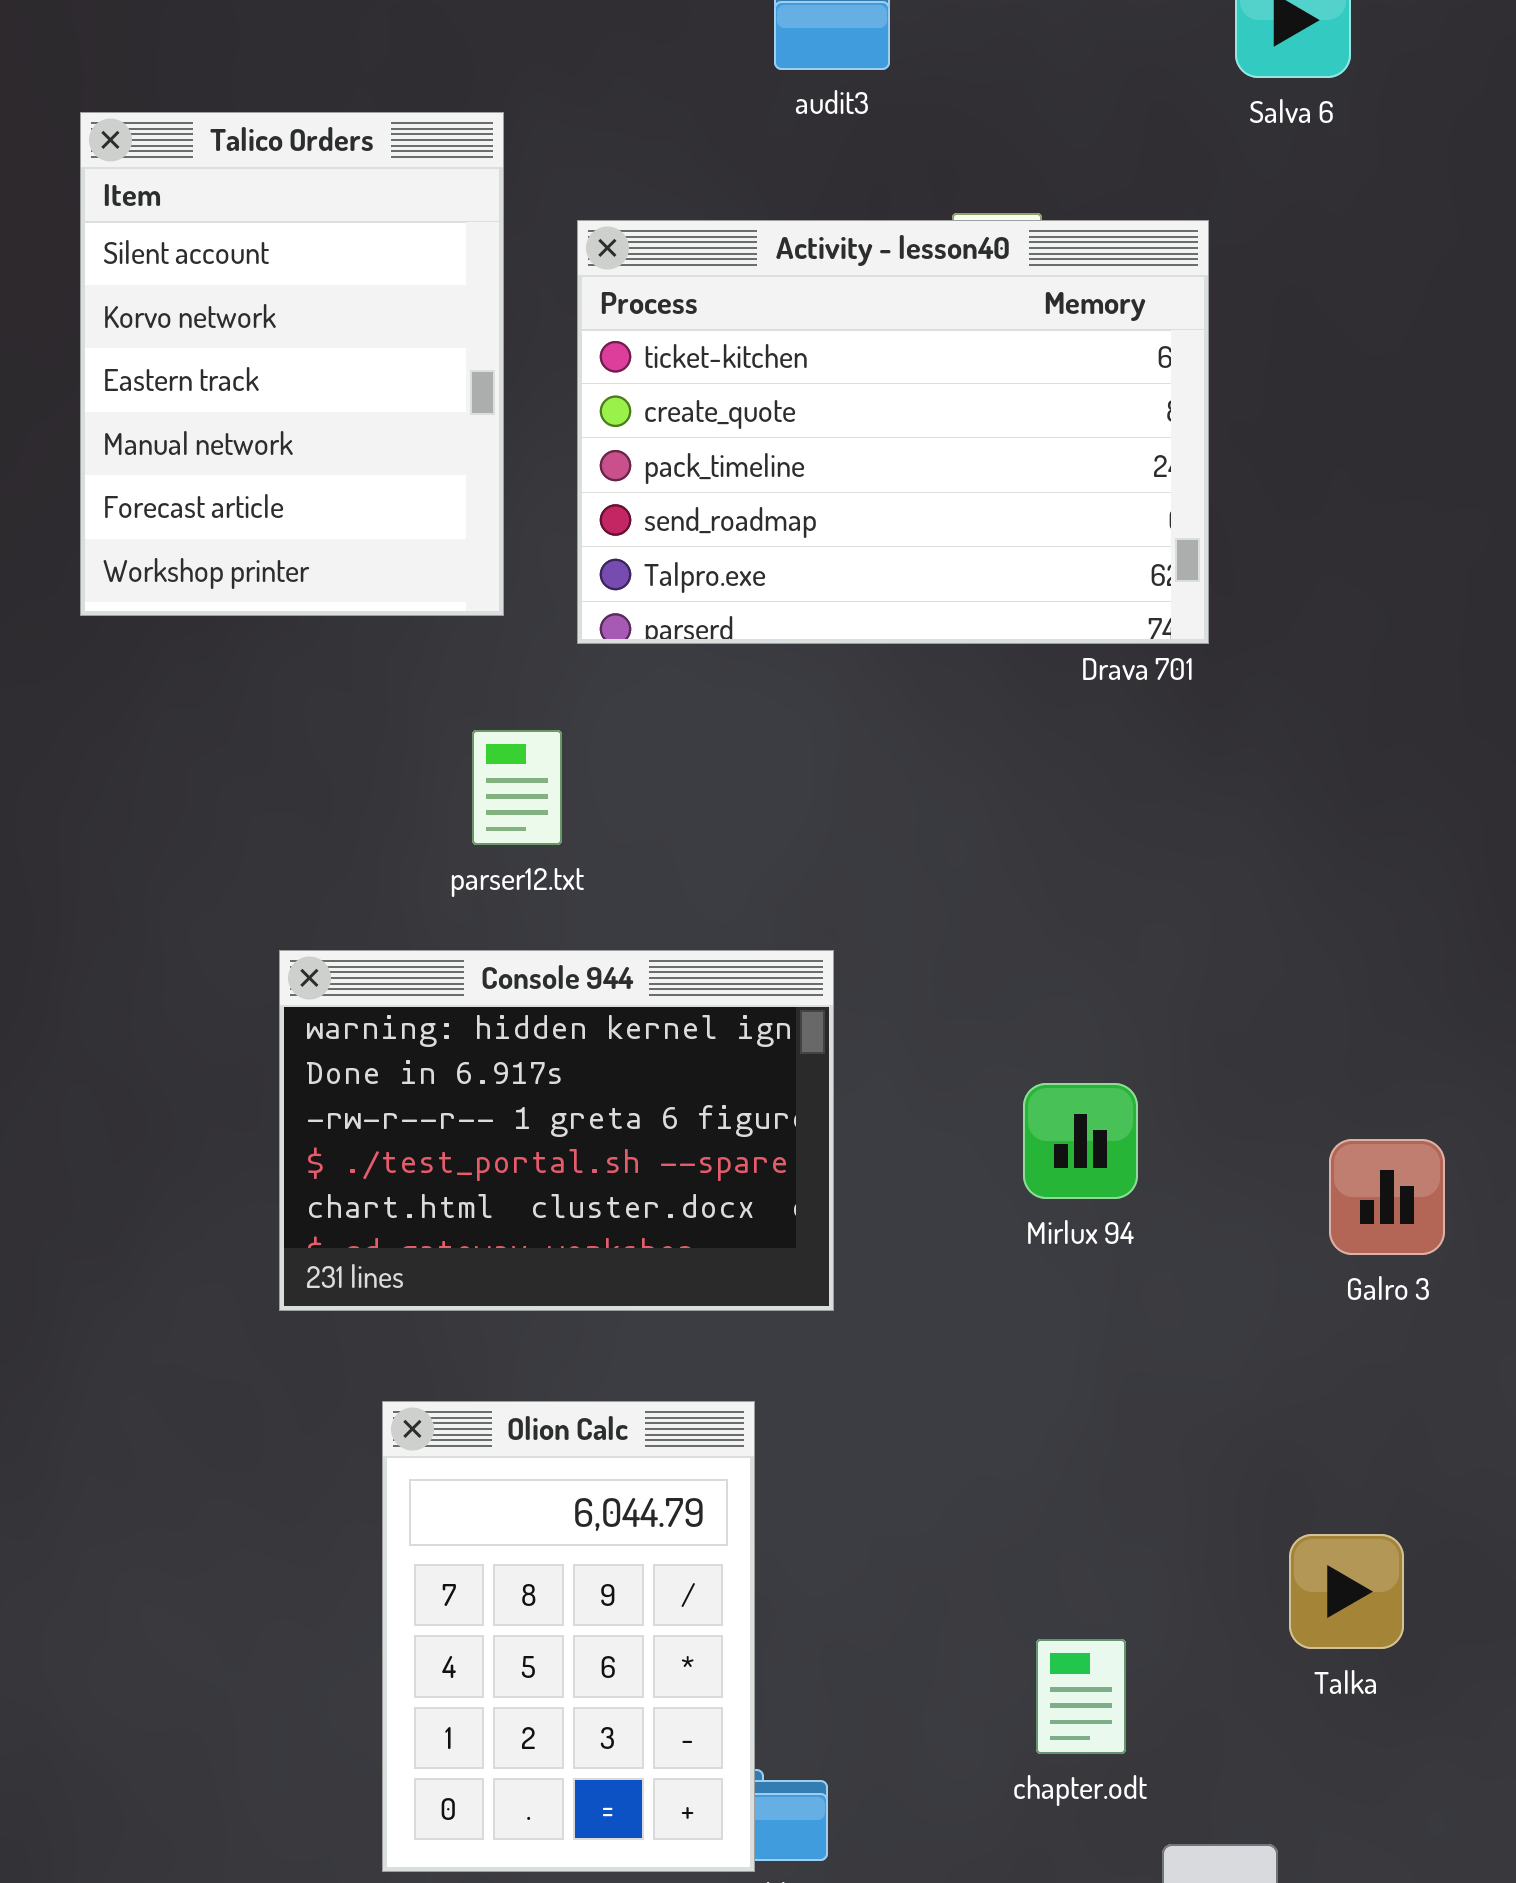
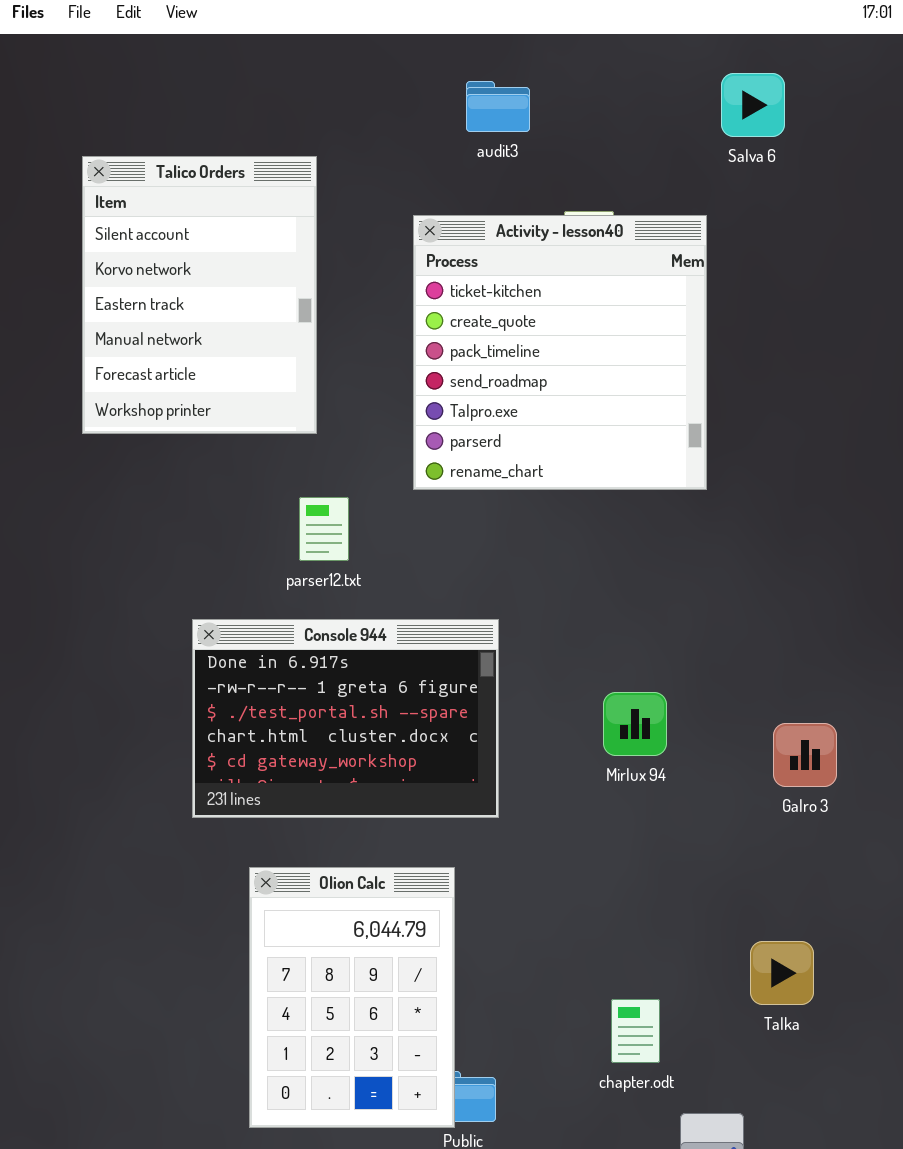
Activity - lesson40: [577,220,1209,644] -> [413,215,707,490], resized
Console 944: [279,950,834,1311] -> [192,619,499,818], scrolled down 1 row

